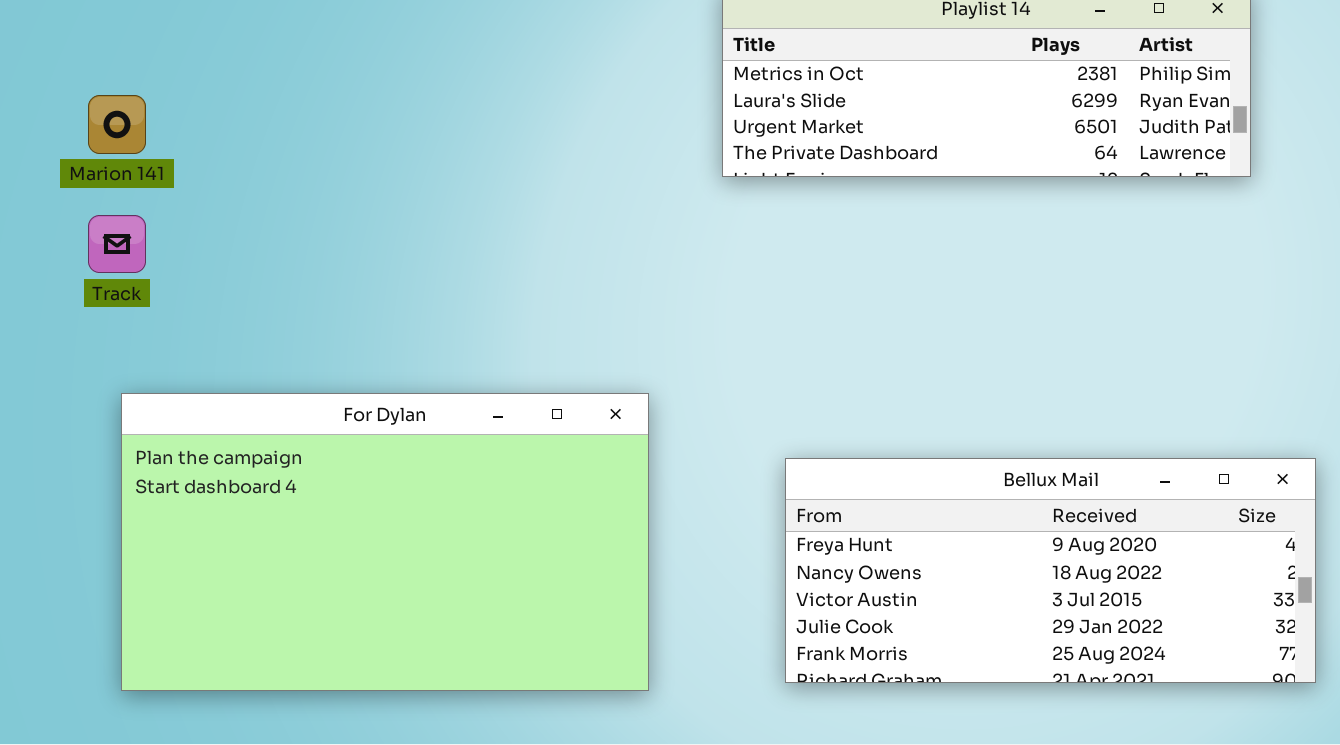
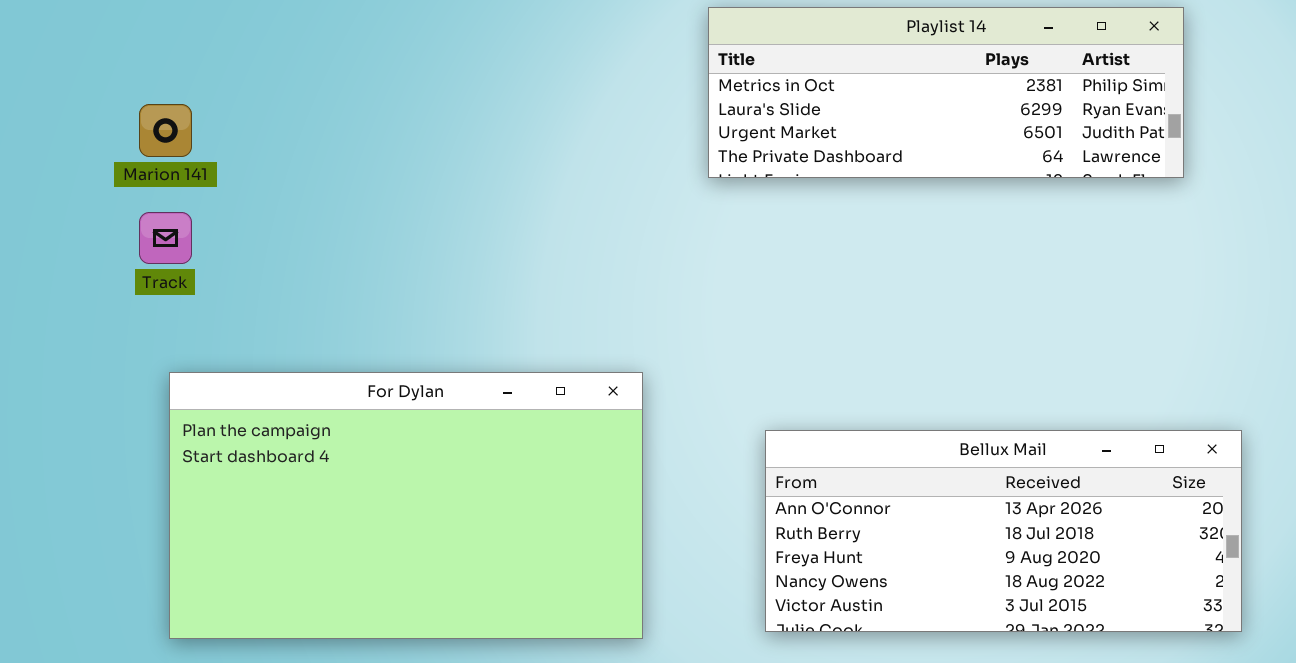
Bellux Mail: [785,458,1316,683] -> [765,430,1242,632], scrolled up 2 rows

